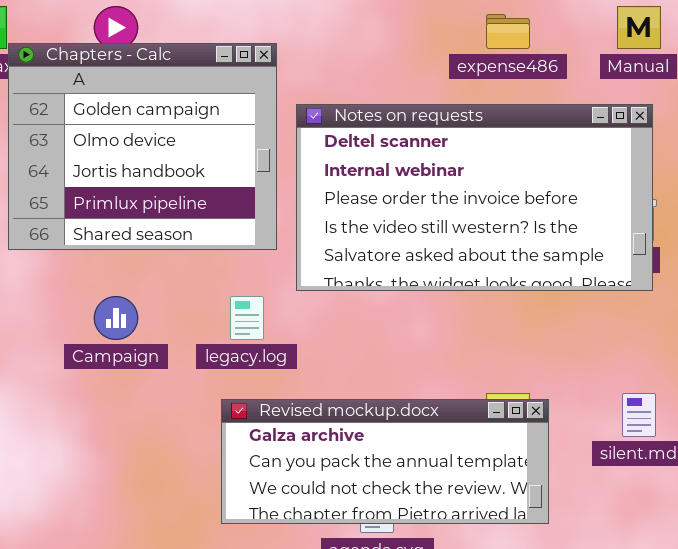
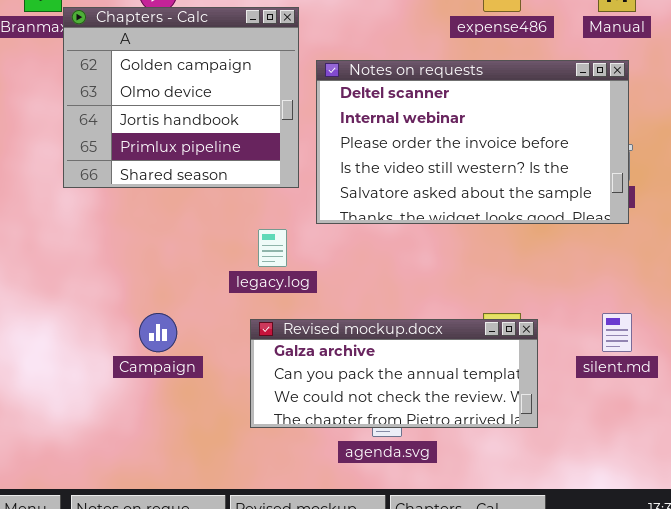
Campaign: [94,296,138,340] -> [139,313,177,352], moved

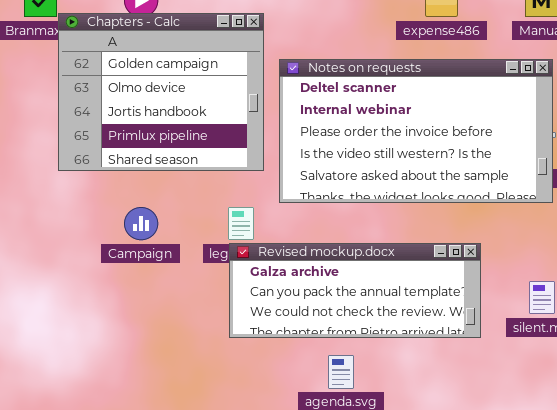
Campaign: [139,313,177,352] -> [124,207,158,240], moved
Revised mockup.docx: [250,319,538,428] -> [229,243,481,338], moved

